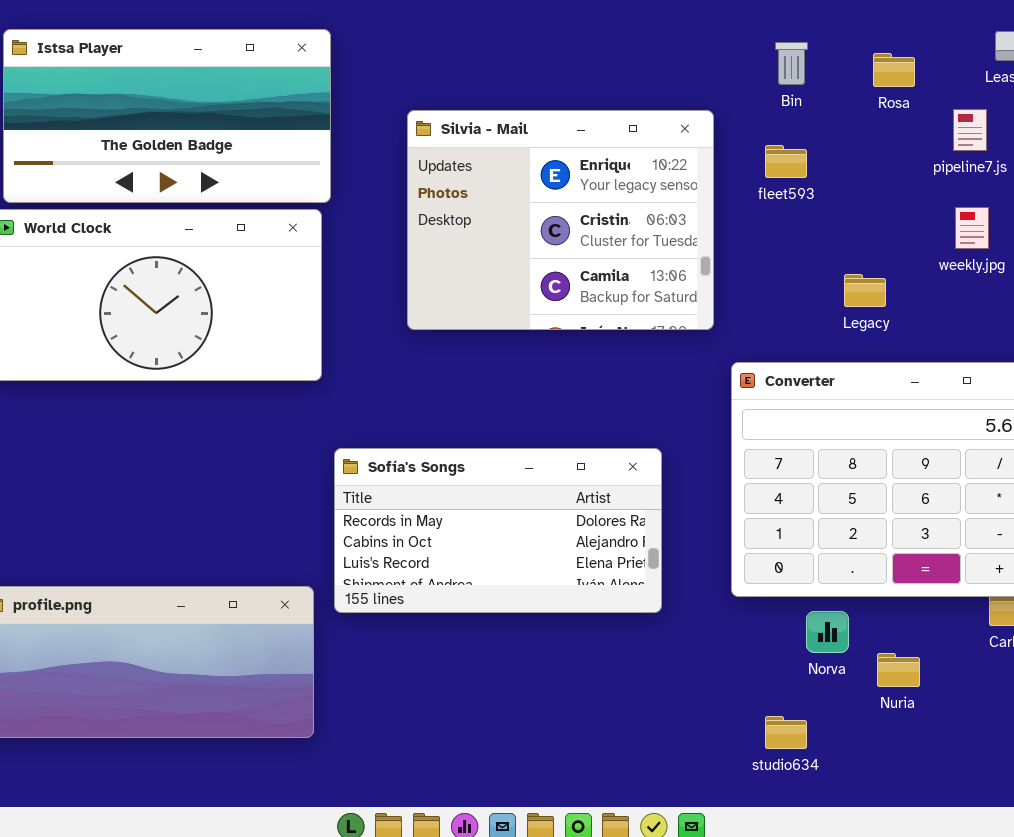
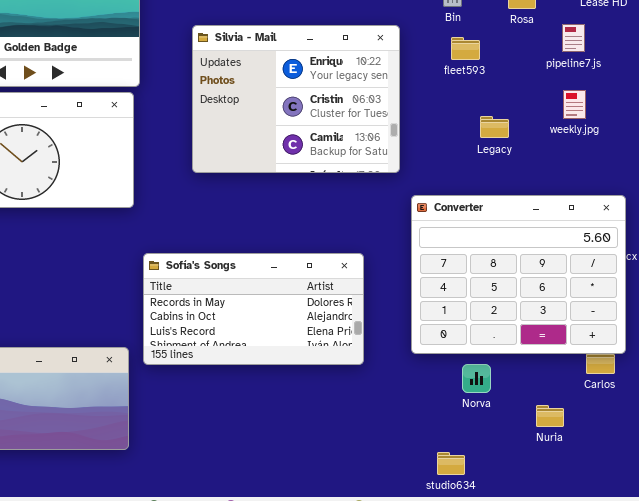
fleet593: [765,145,807,178] -> [451,37,480,60], moved
Legacy: [844,274,886,307] -> [480,116,509,138], moved
Nuria: [877,653,920,687] -> [536,405,564,427], moved
studio634: [765,716,807,749] -> [437,452,465,475], moved

